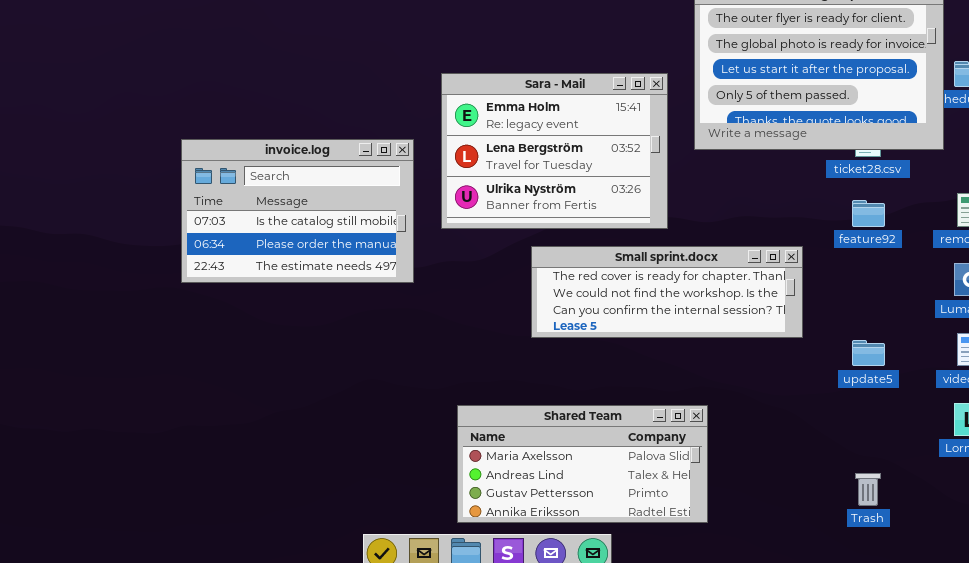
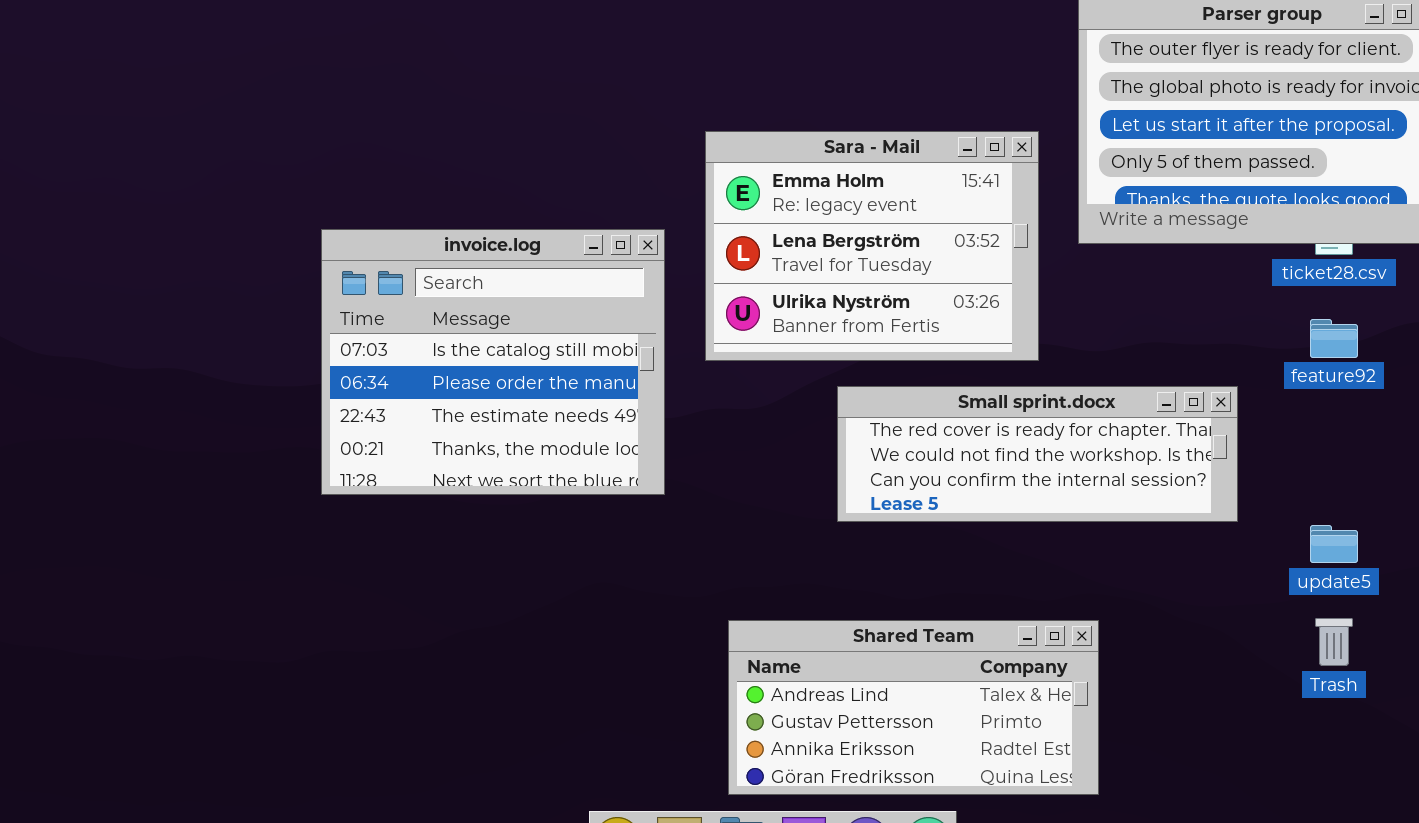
invoice.log: [181,139,414,283] -> [321,229,665,495], resized
Shared Team: [457,405,708,523] -> [728,620,1099,795], scrolled down 1 row
Trash: [855,473,881,506] -> [1315,618,1353,666], moved

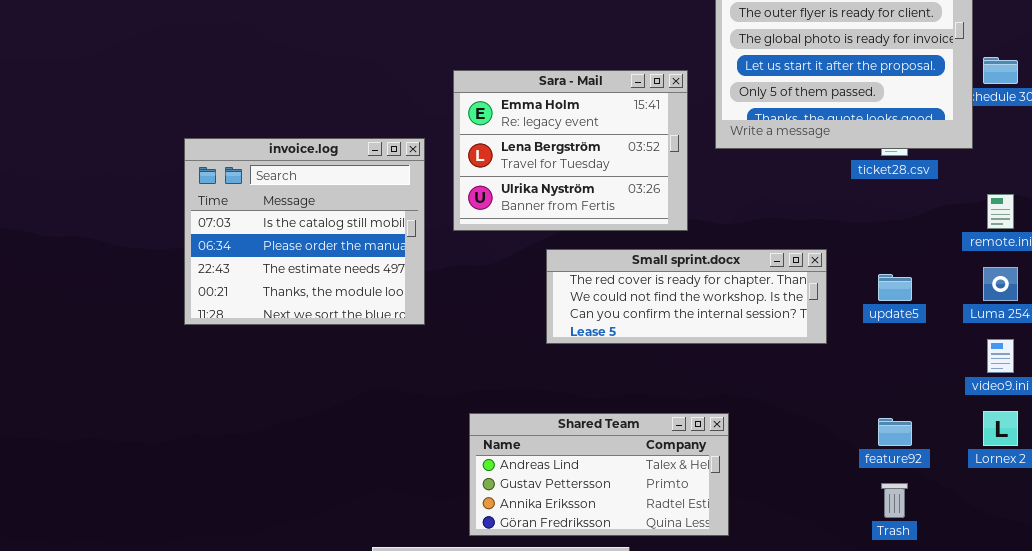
feature92: [1310,319,1358,358] -> [878,418,912,446], moved
update5: [1310,525,1358,563] -> [878,274,912,301], moved
Trash: [1315,618,1353,666] -> [881,483,908,518], moved

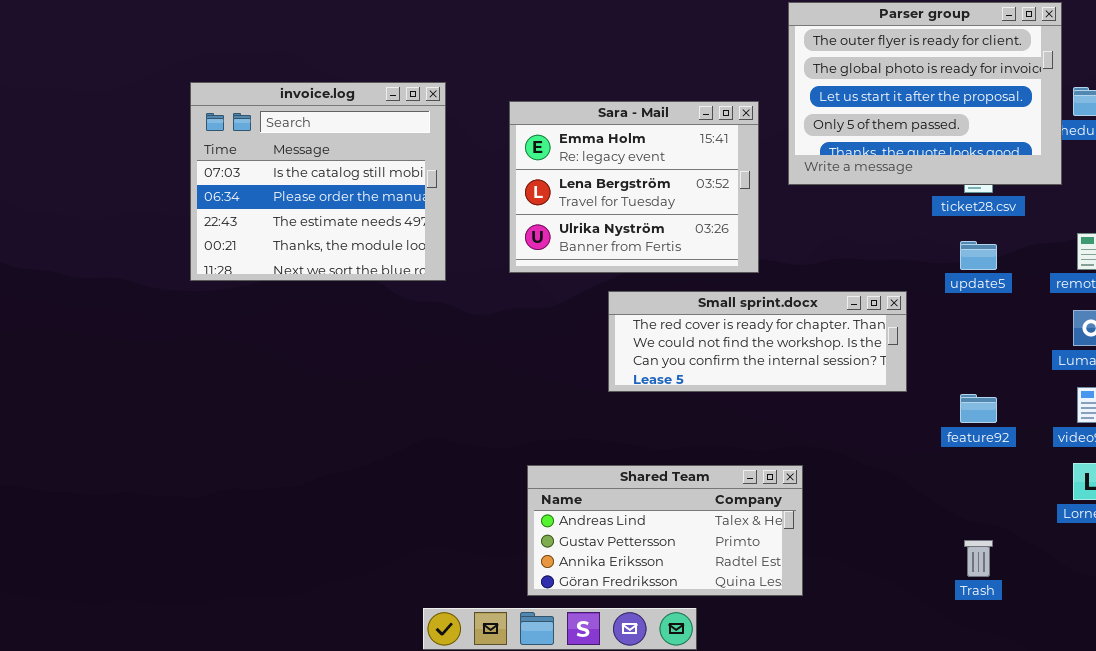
invoice.log: [184,138,425,325] -> [190,82,446,281], moved
update5: [878,274,912,301] -> [960,241,997,270], moved
feature92: [878,418,912,446] -> [960,394,997,423], moved

